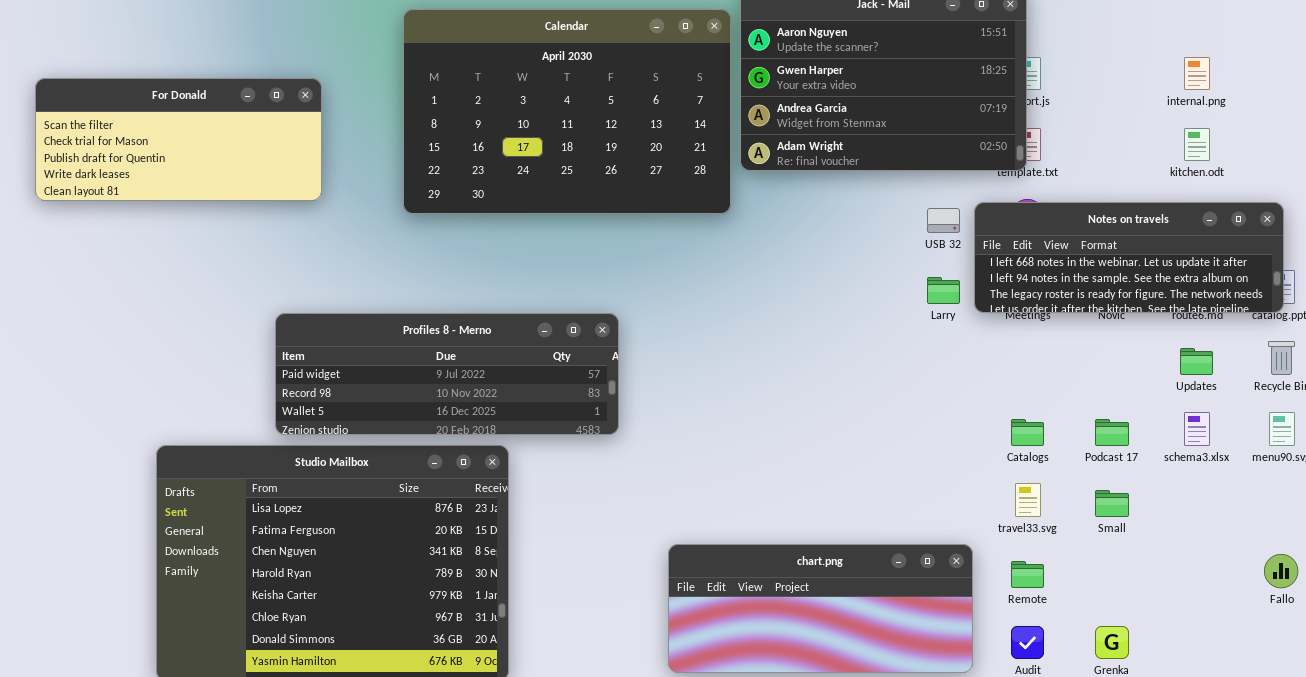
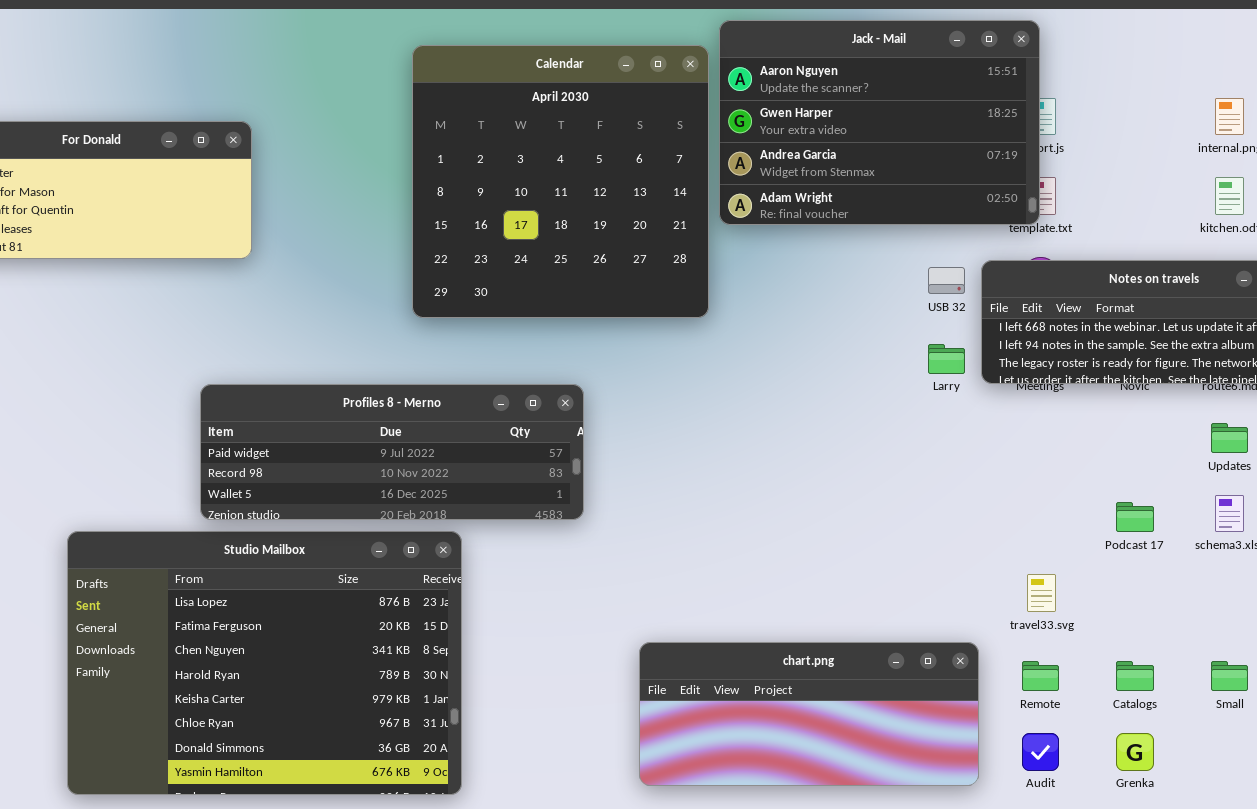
Calendar: [403,9,731,214] -> [412,45,709,318], resized
Catalogs: [1011,419,1044,446] -> [1116,661,1154,691], moved
Small: [1095,490,1129,517] -> [1211,661,1248,691], moved

